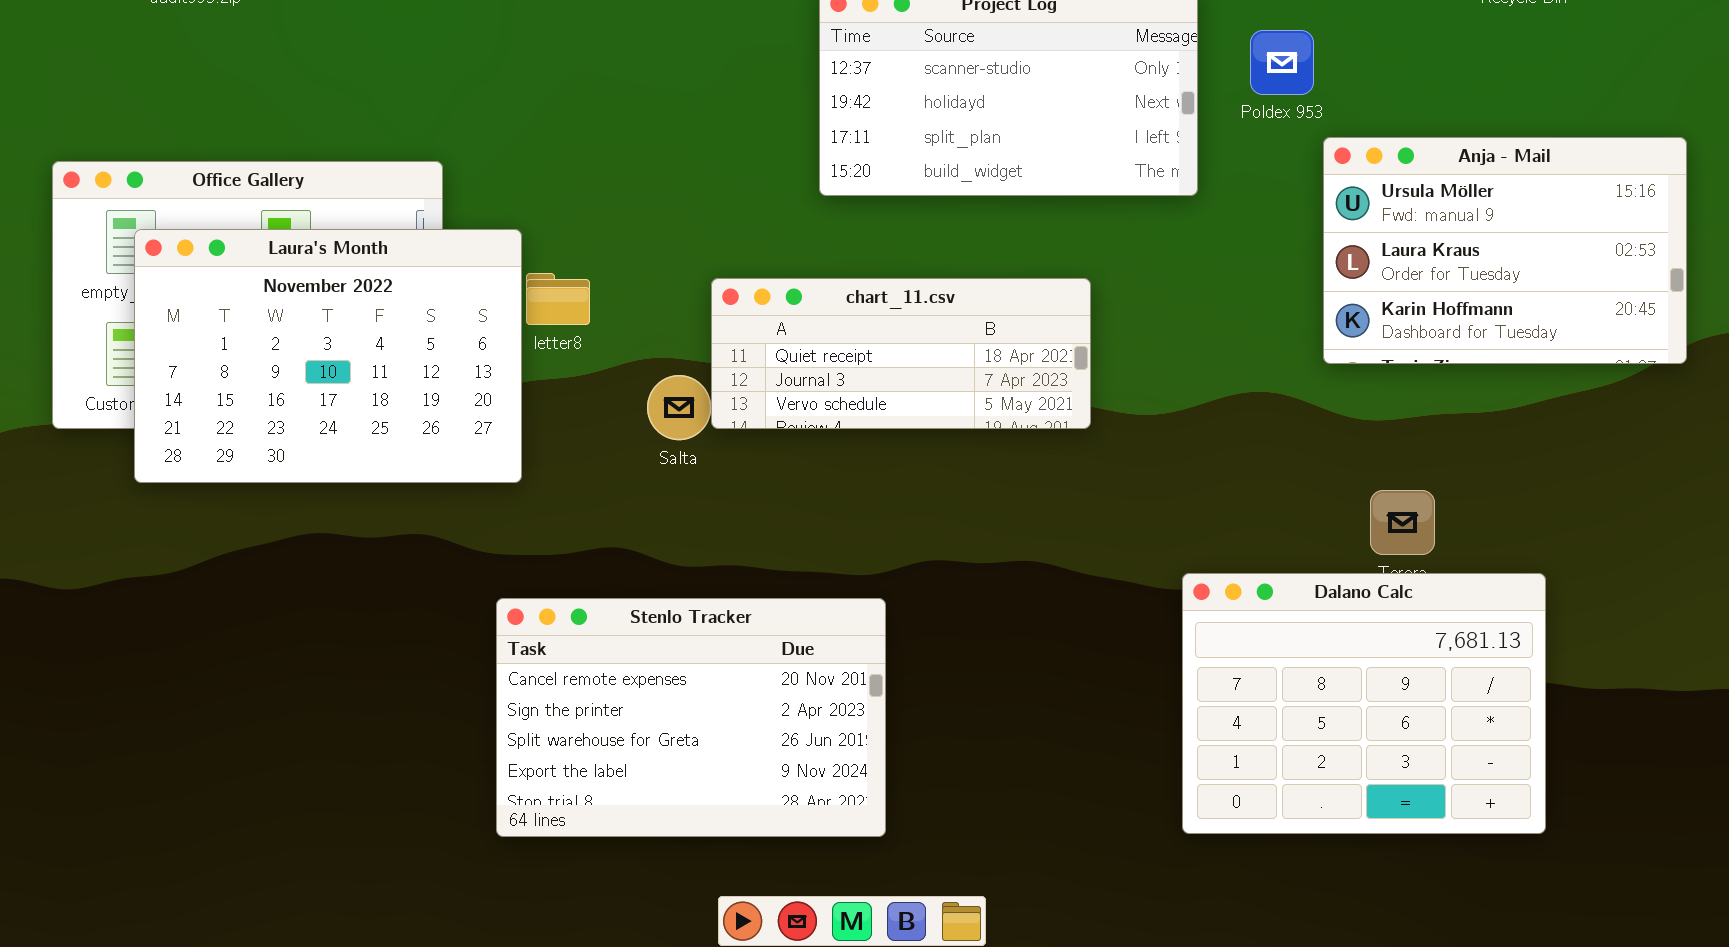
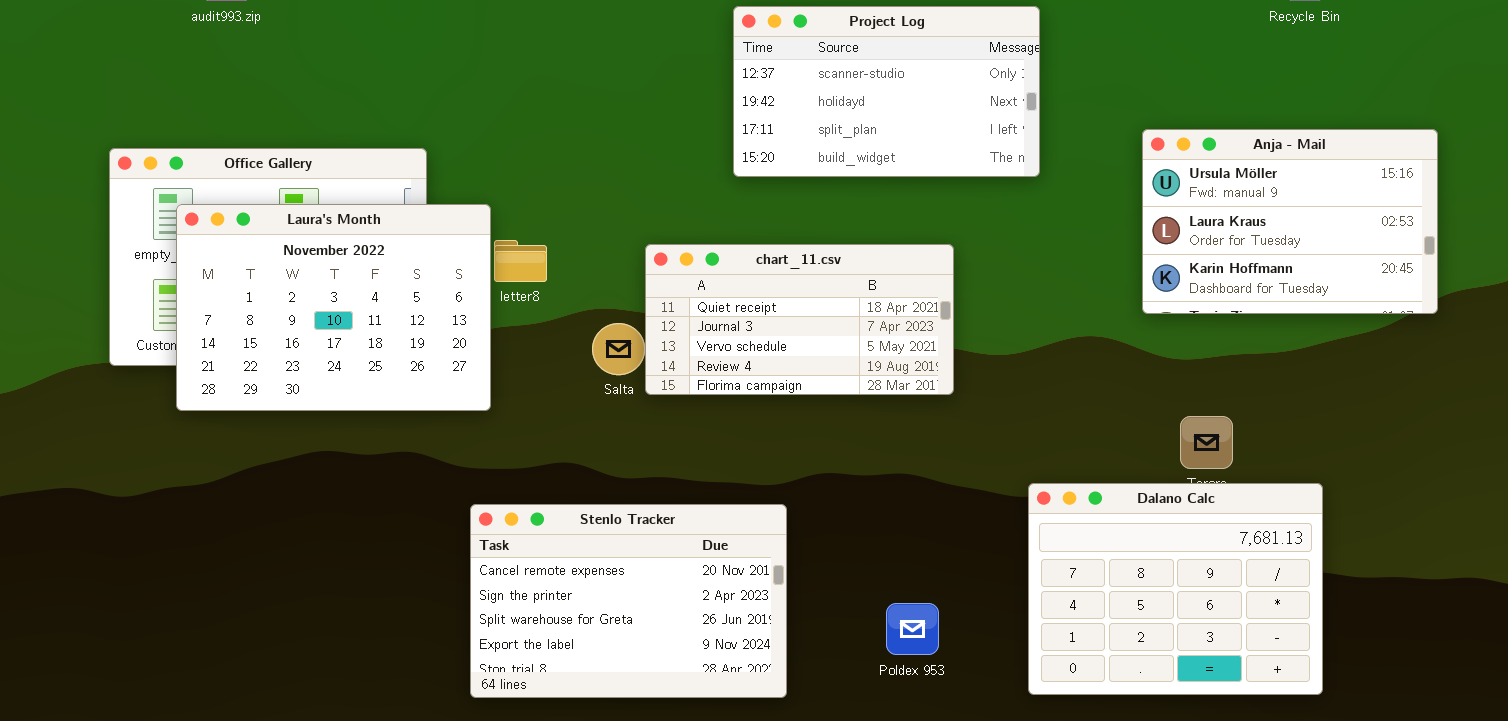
Poldex 953: [1250,30,1314,95] -> [886,603,939,655], moved
chart_11.csv: [711,278,1091,429] -> [645,244,954,395], resized

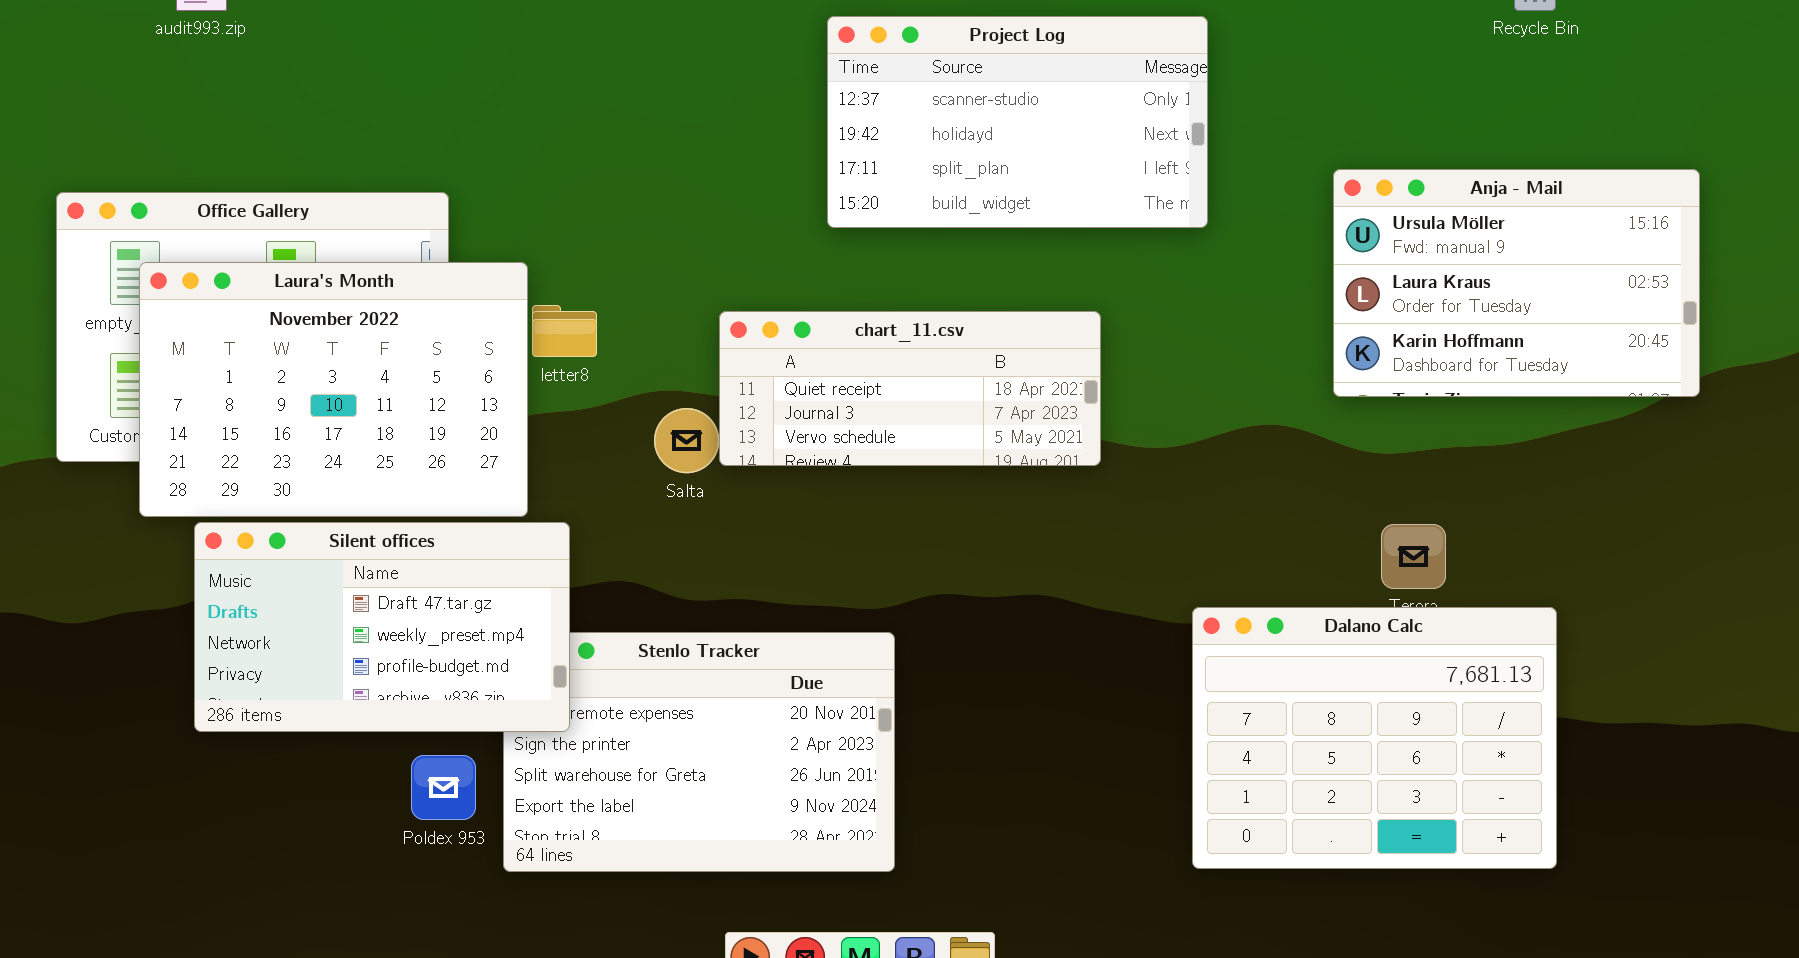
chart_11.csv: [645,244,954,395] -> [719,311,1101,466], resized
Silent offices: none -> [194,522,570,732], opened
Poldex 953: [886,603,939,655] -> [411,755,476,820], moved

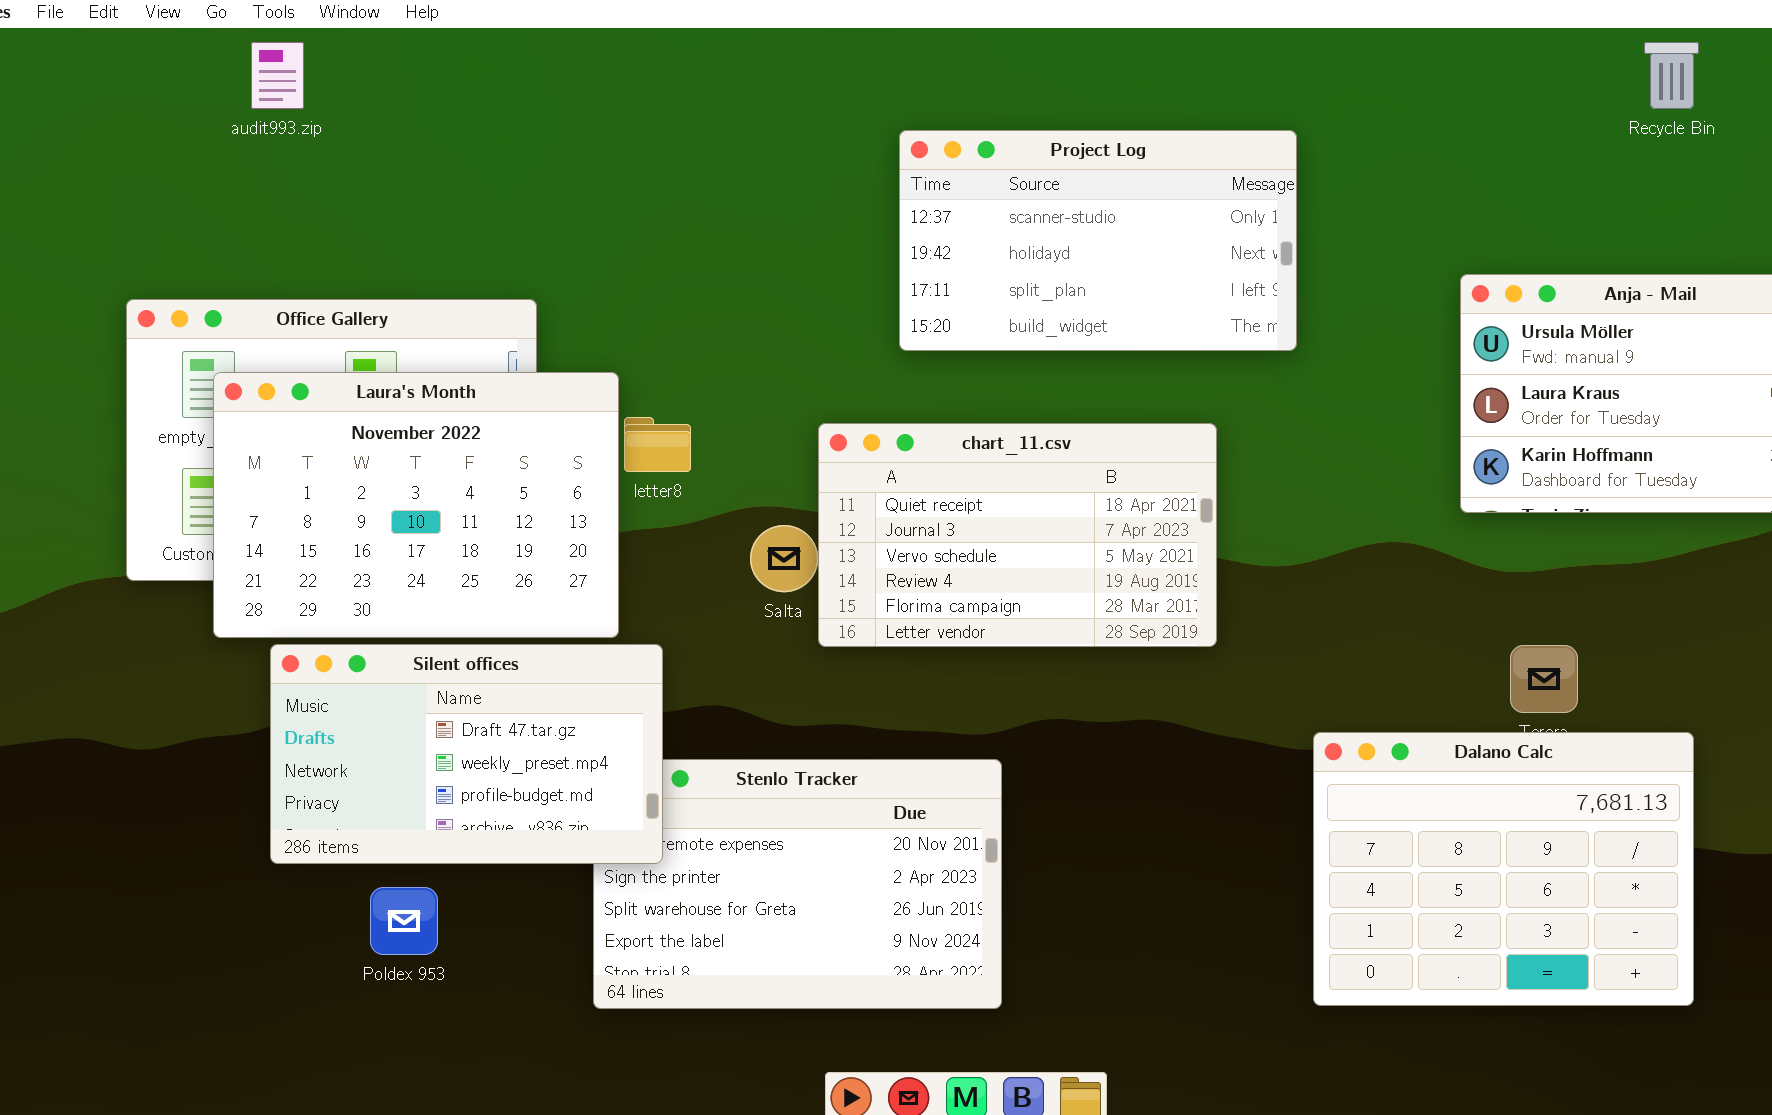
Project Log: [827,16,1208,228] -> [899,130,1297,351], moved
chart_11.csv: [719,311,1101,466] -> [818,423,1217,647], resized
Poldex 953: [411,755,476,820] -> [370,887,438,955], moved

